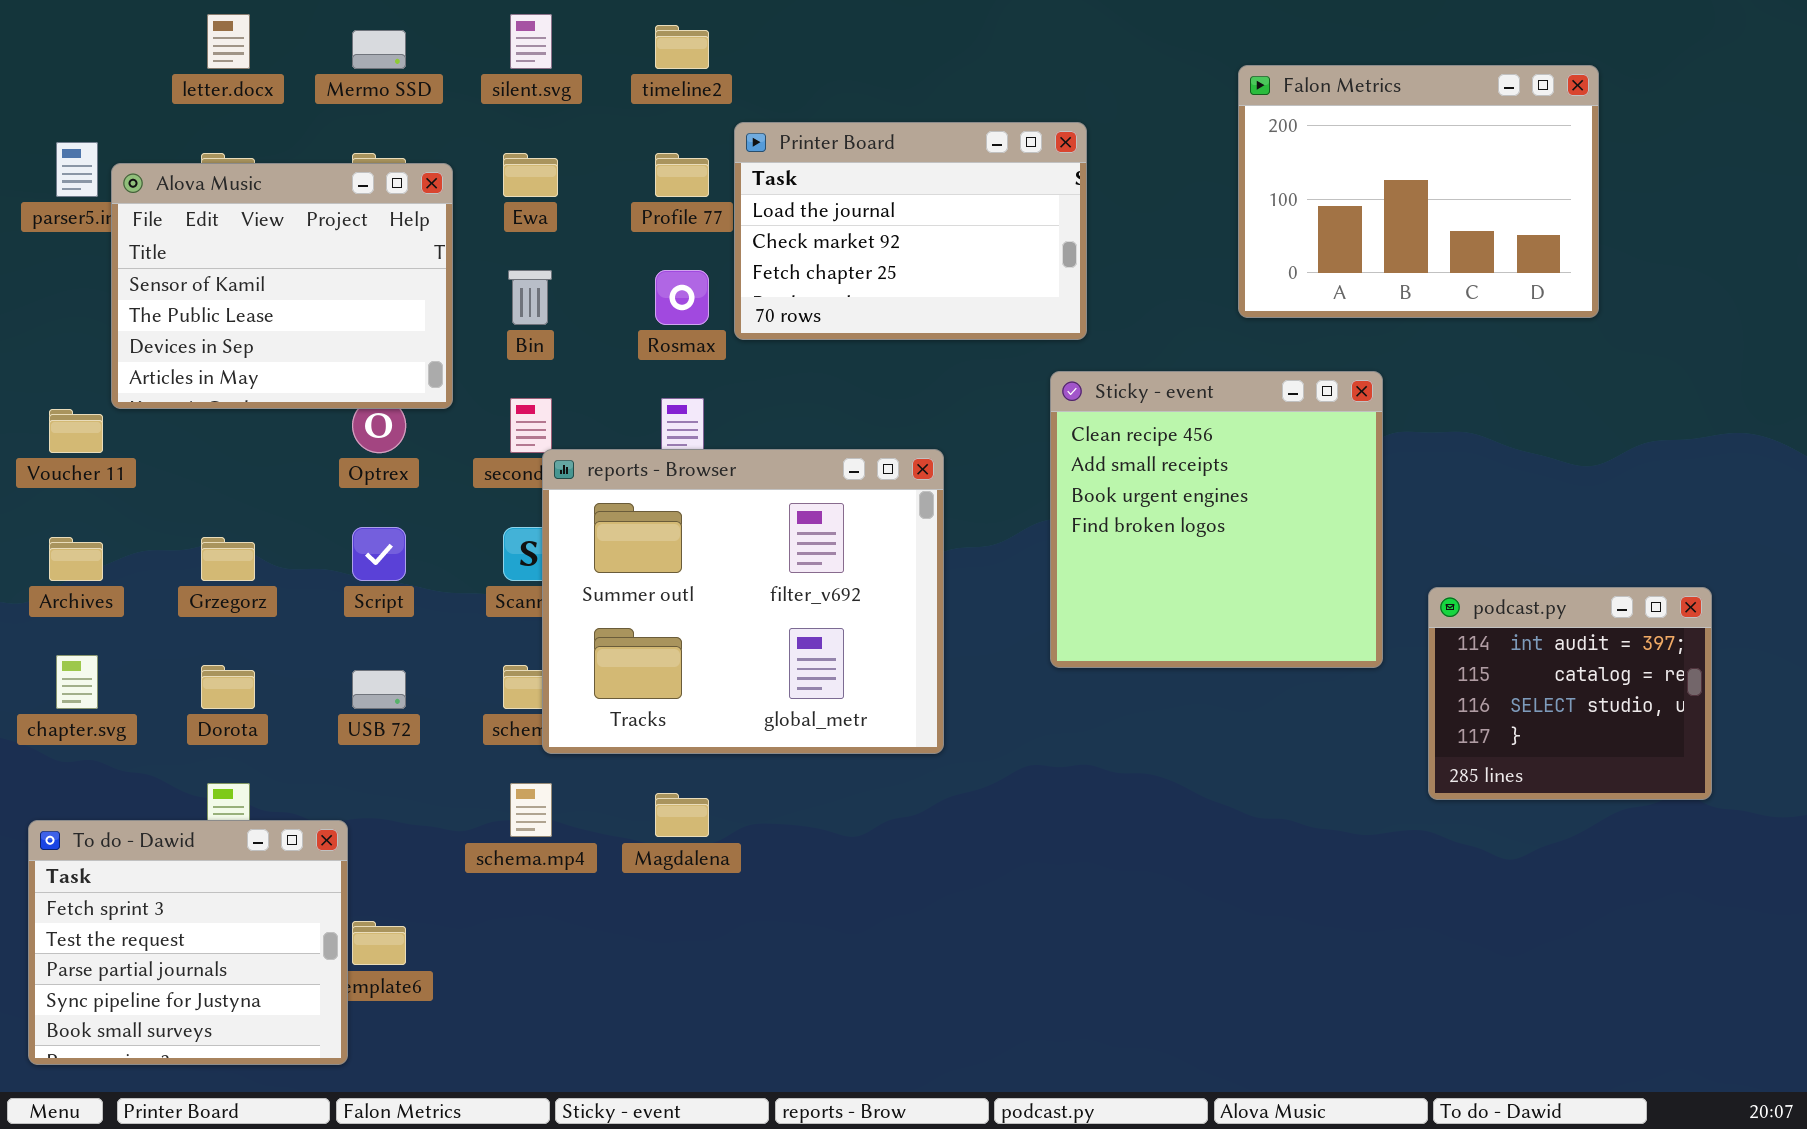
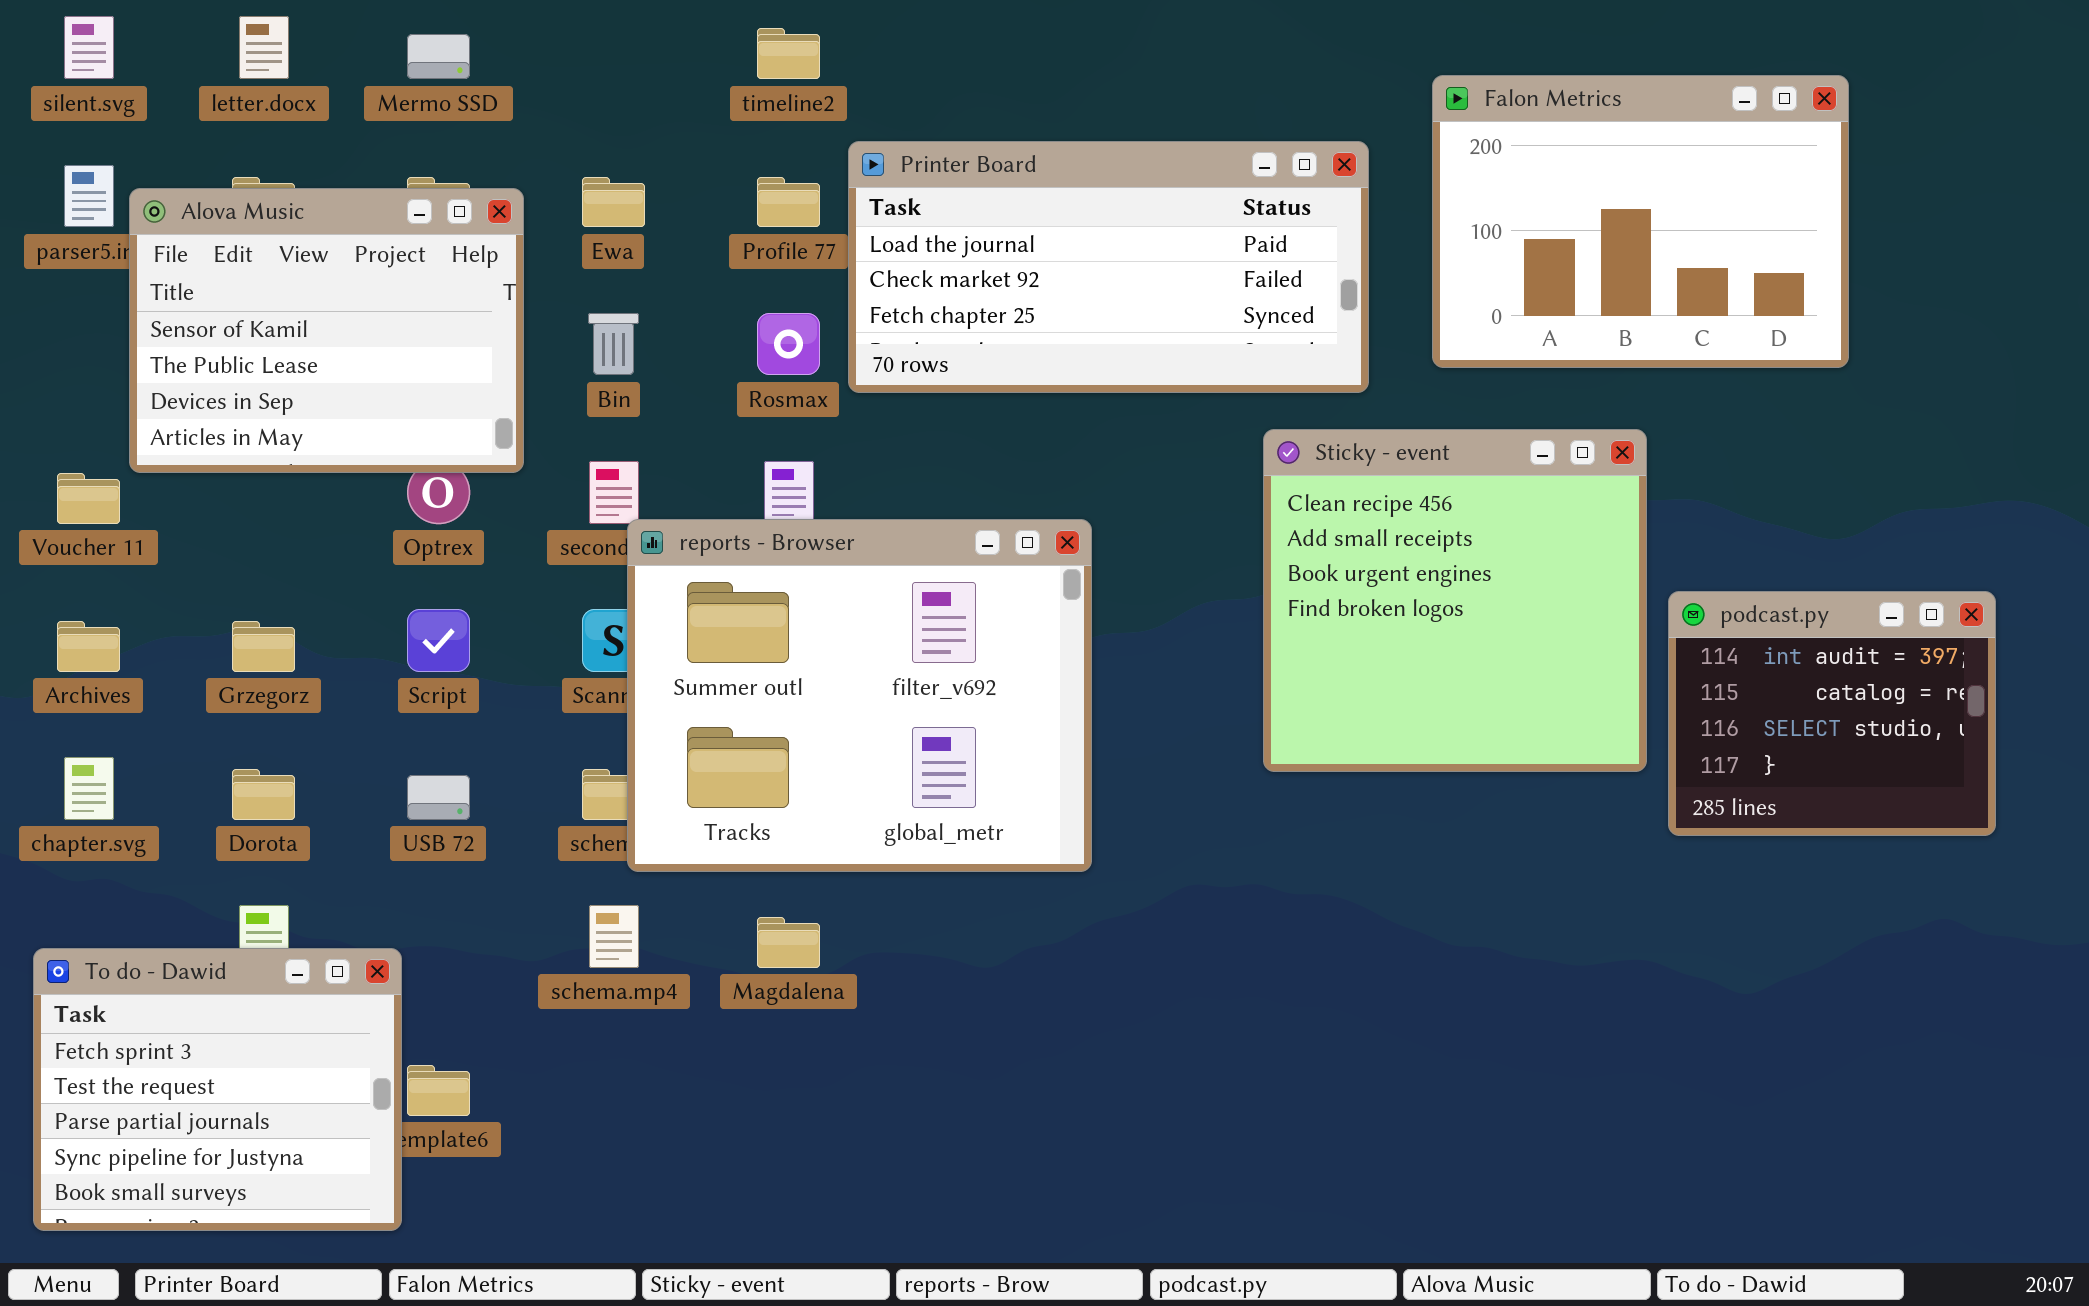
silent.svg: [510,14,552,69] -> [64,16,114,79], moved
Printer Board: [734,122,1087,340] -> [848,141,1369,393], resized
Sticky - event: [1050,371,1383,668] -> [1263,429,1647,772], moved
podcast.py: [1428,587,1712,800] -> [1668,591,1996,836], moved

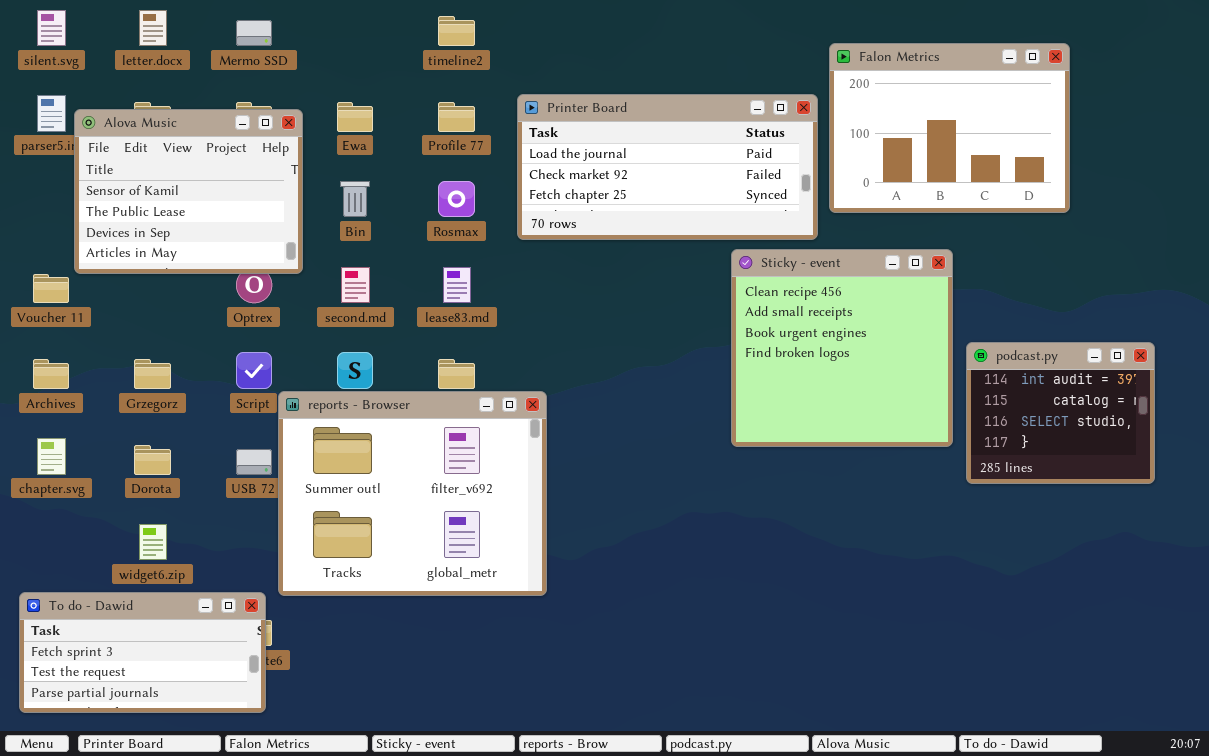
Printer Board: [848,141,1369,393] -> [517,94,818,240], moved
reports - Browser: [627,519,1092,872] -> [278,391,547,596], moved
To do - Dawid: [33,948,402,1231] -> [19,592,266,713], resized

